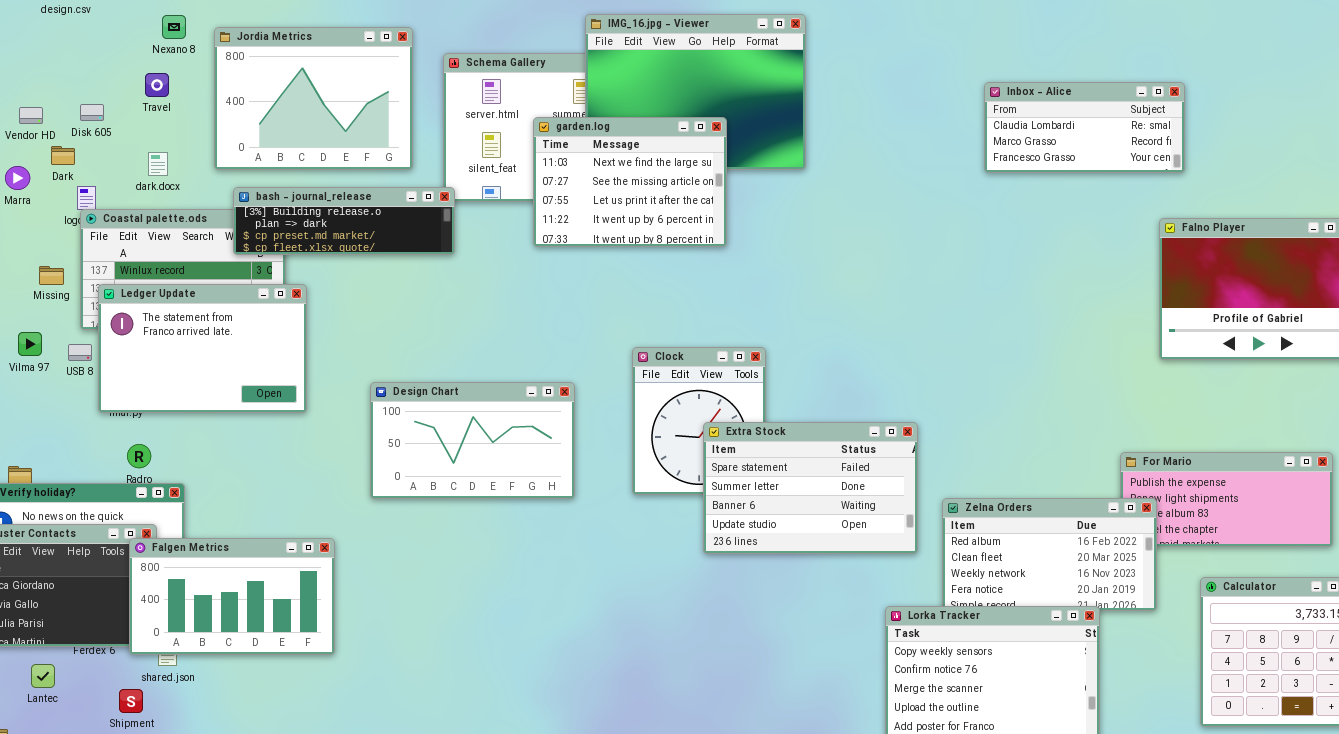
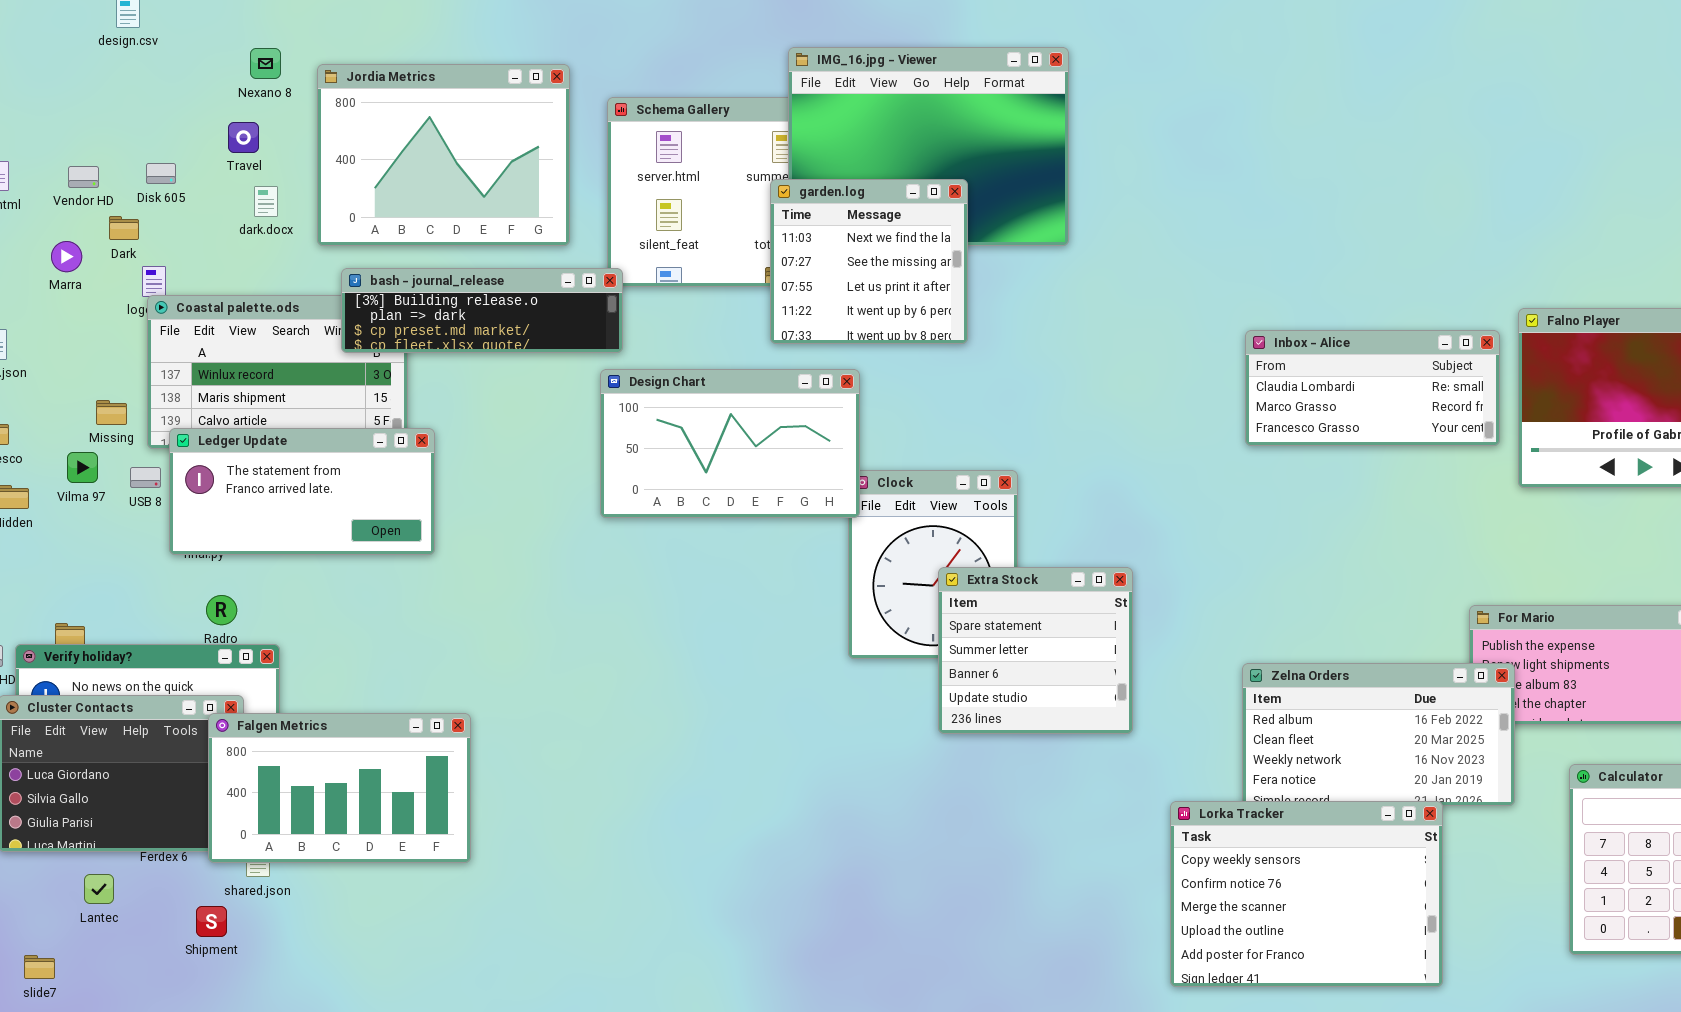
Inbox - Alice: [984,82,1185,173] -> [1245,330,1500,446], moved
garden.log: [533,117,727,247] -> [770,179,968,344], resized
dark.docx: [148,152,168,176] -> [254,186,278,217], moved
Missing: [39,266,64,285] -> [96,400,127,425], moved
Ledger Update: [98,284,307,413] -> [169,428,435,555], resized
Design Chart: [370,382,575,499] -> [600,369,860,518], moved
Extra Stock: [703,422,918,554] -> [938,567,1133,734], resized

